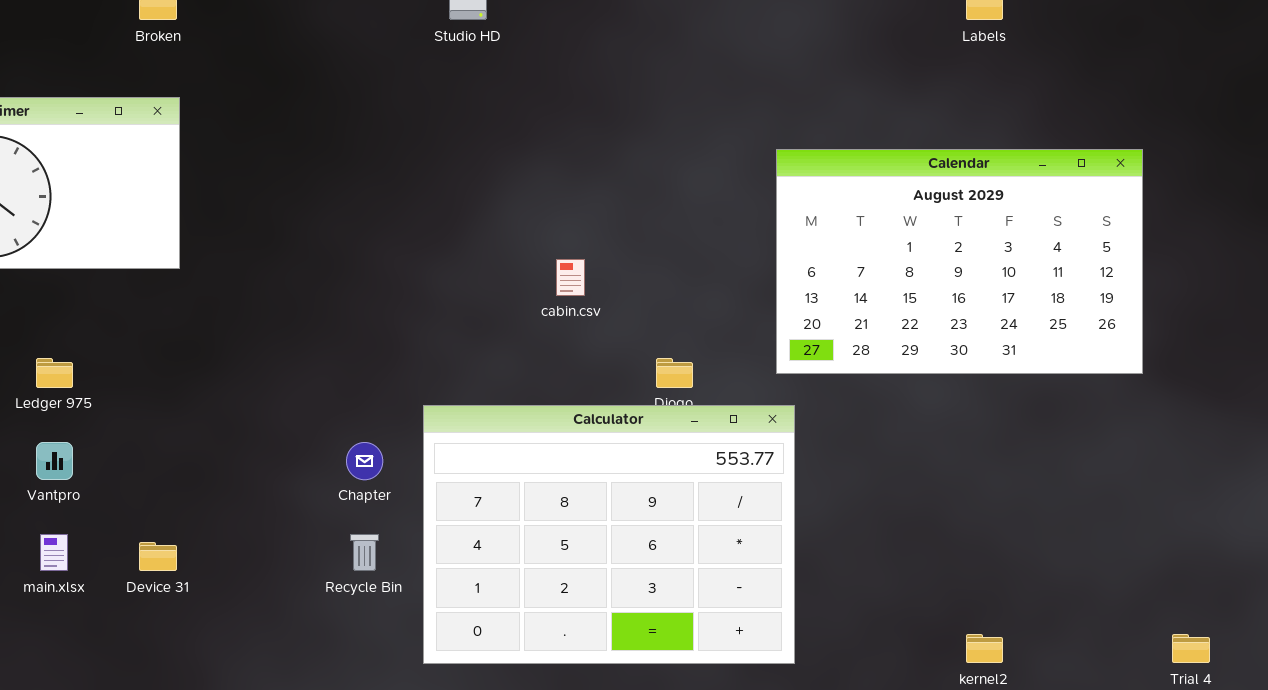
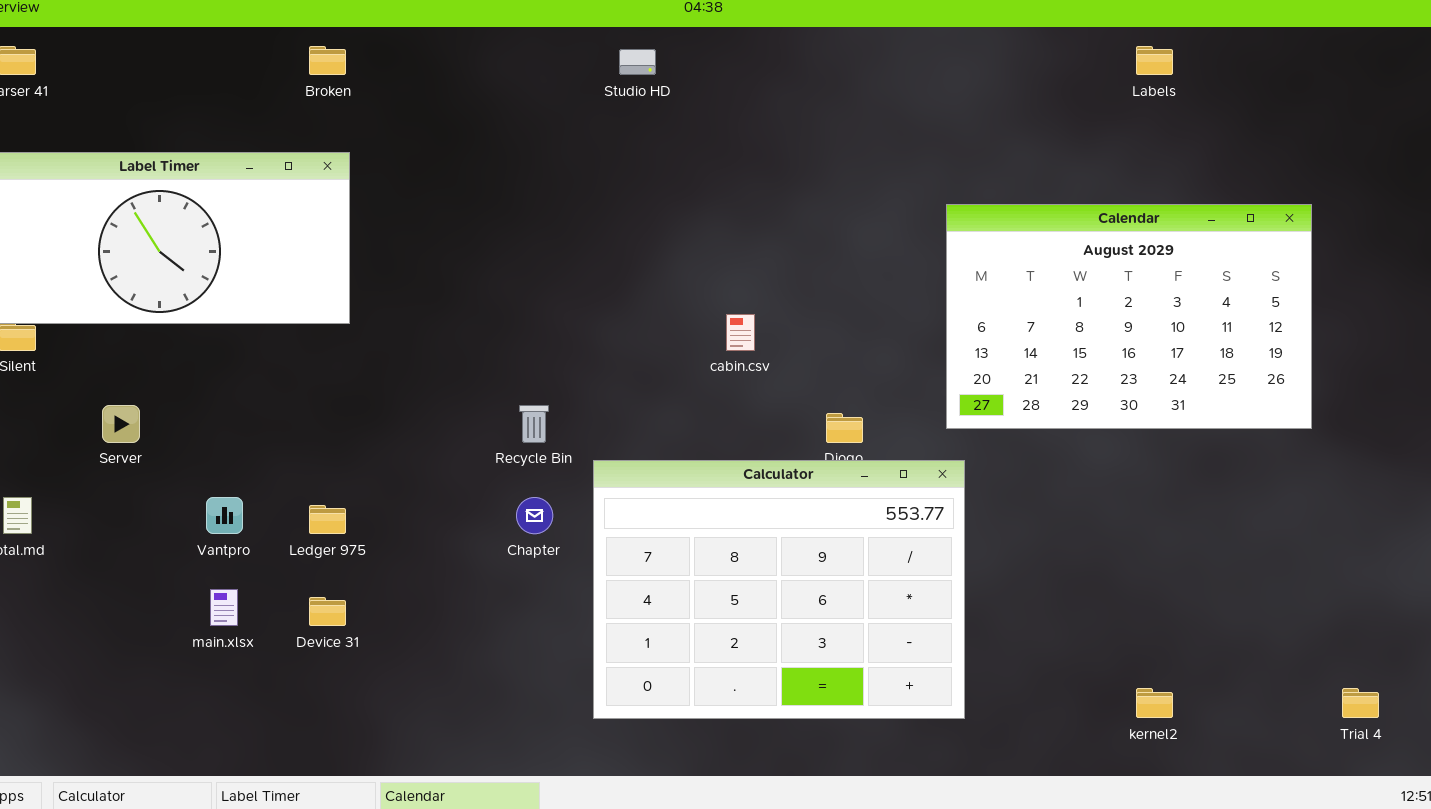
Ledger 975: [36,358,73,388] -> [309,505,346,534], moved
Recycle Bin: [350,534,379,571] -> [519,405,549,443], moved

